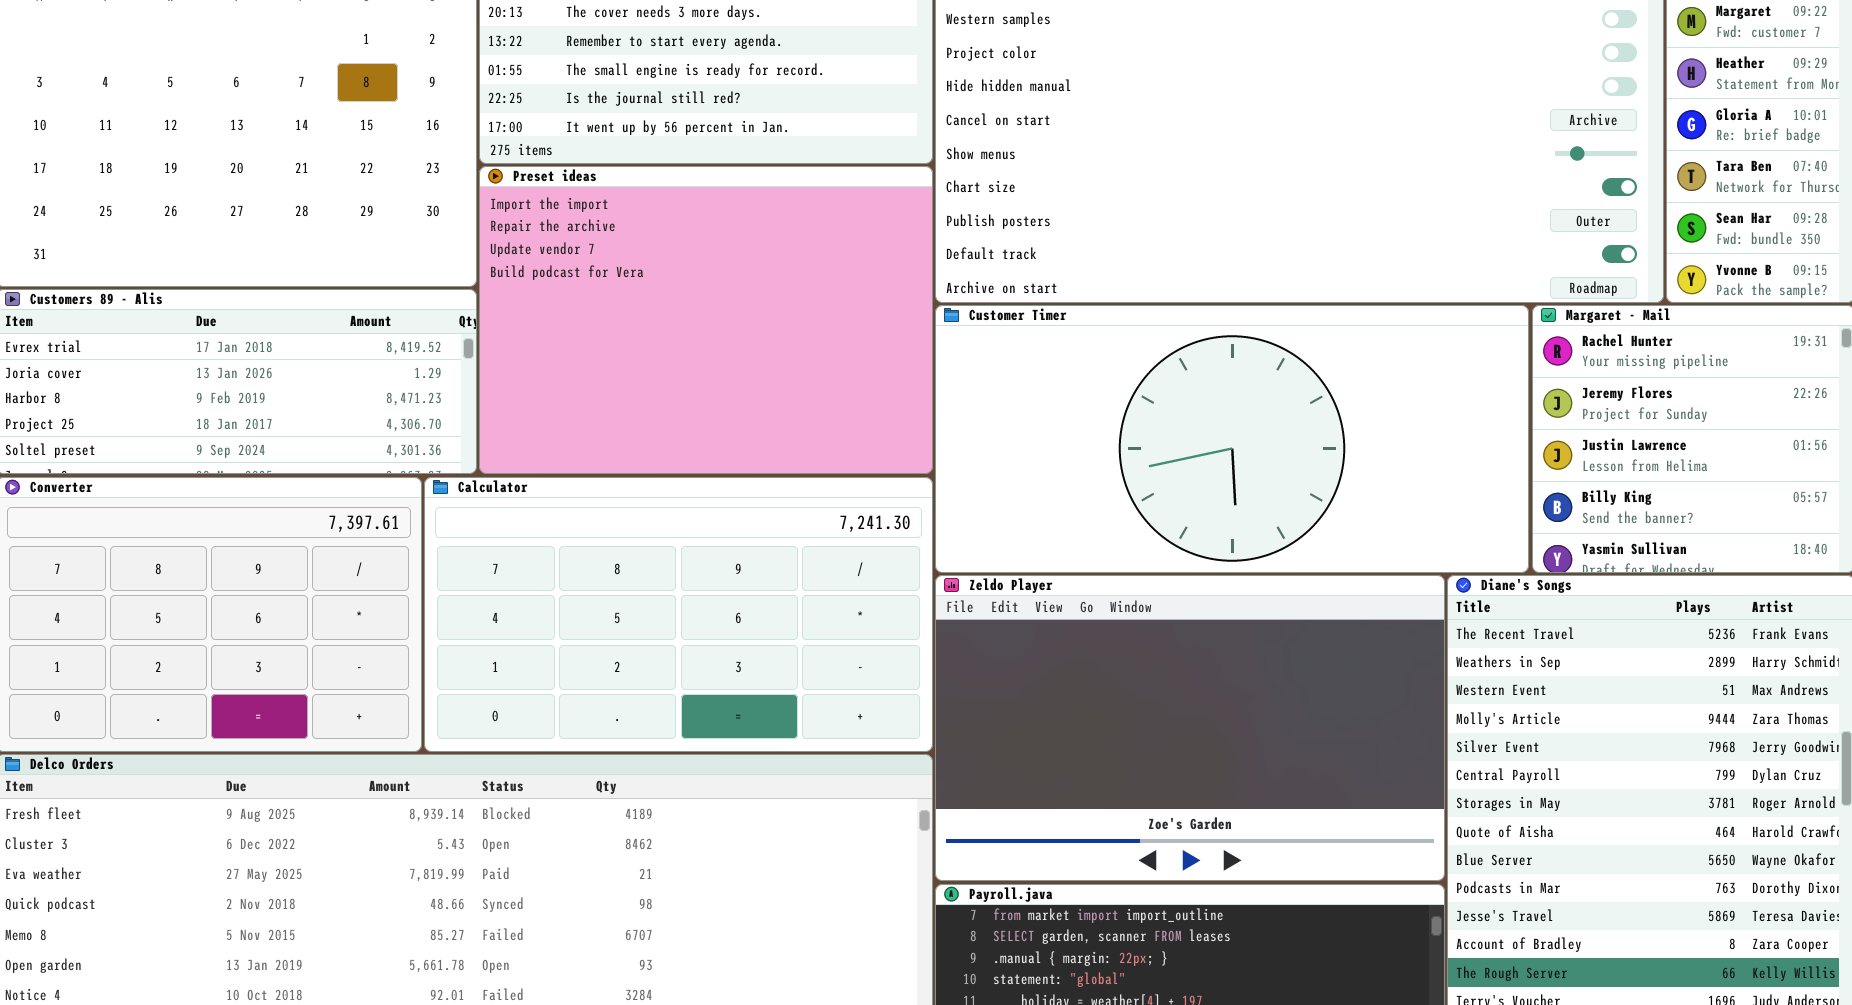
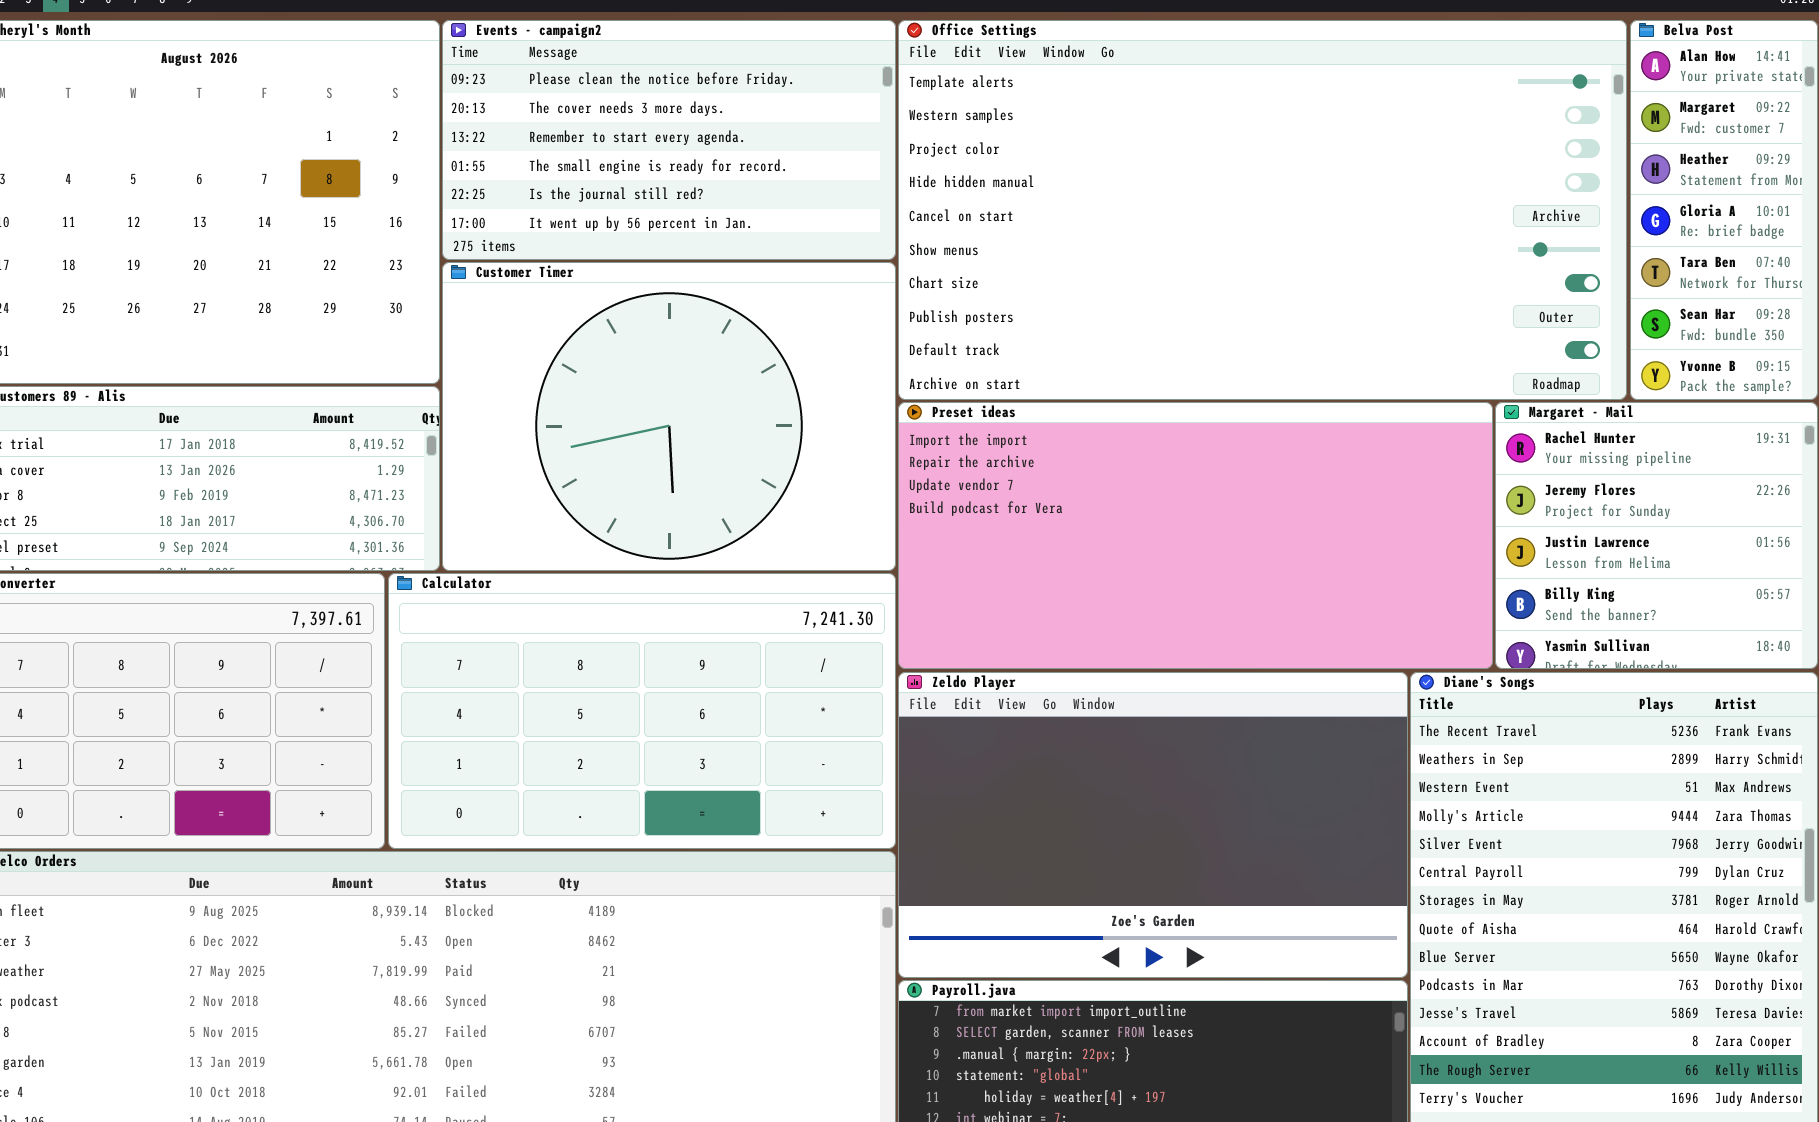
Preset ideas: [479,166,933,474] -> [898,402,1493,669], moved, resized
Customer Timer: [935,305,1529,573] -> [442,262,896,571], moved, resized

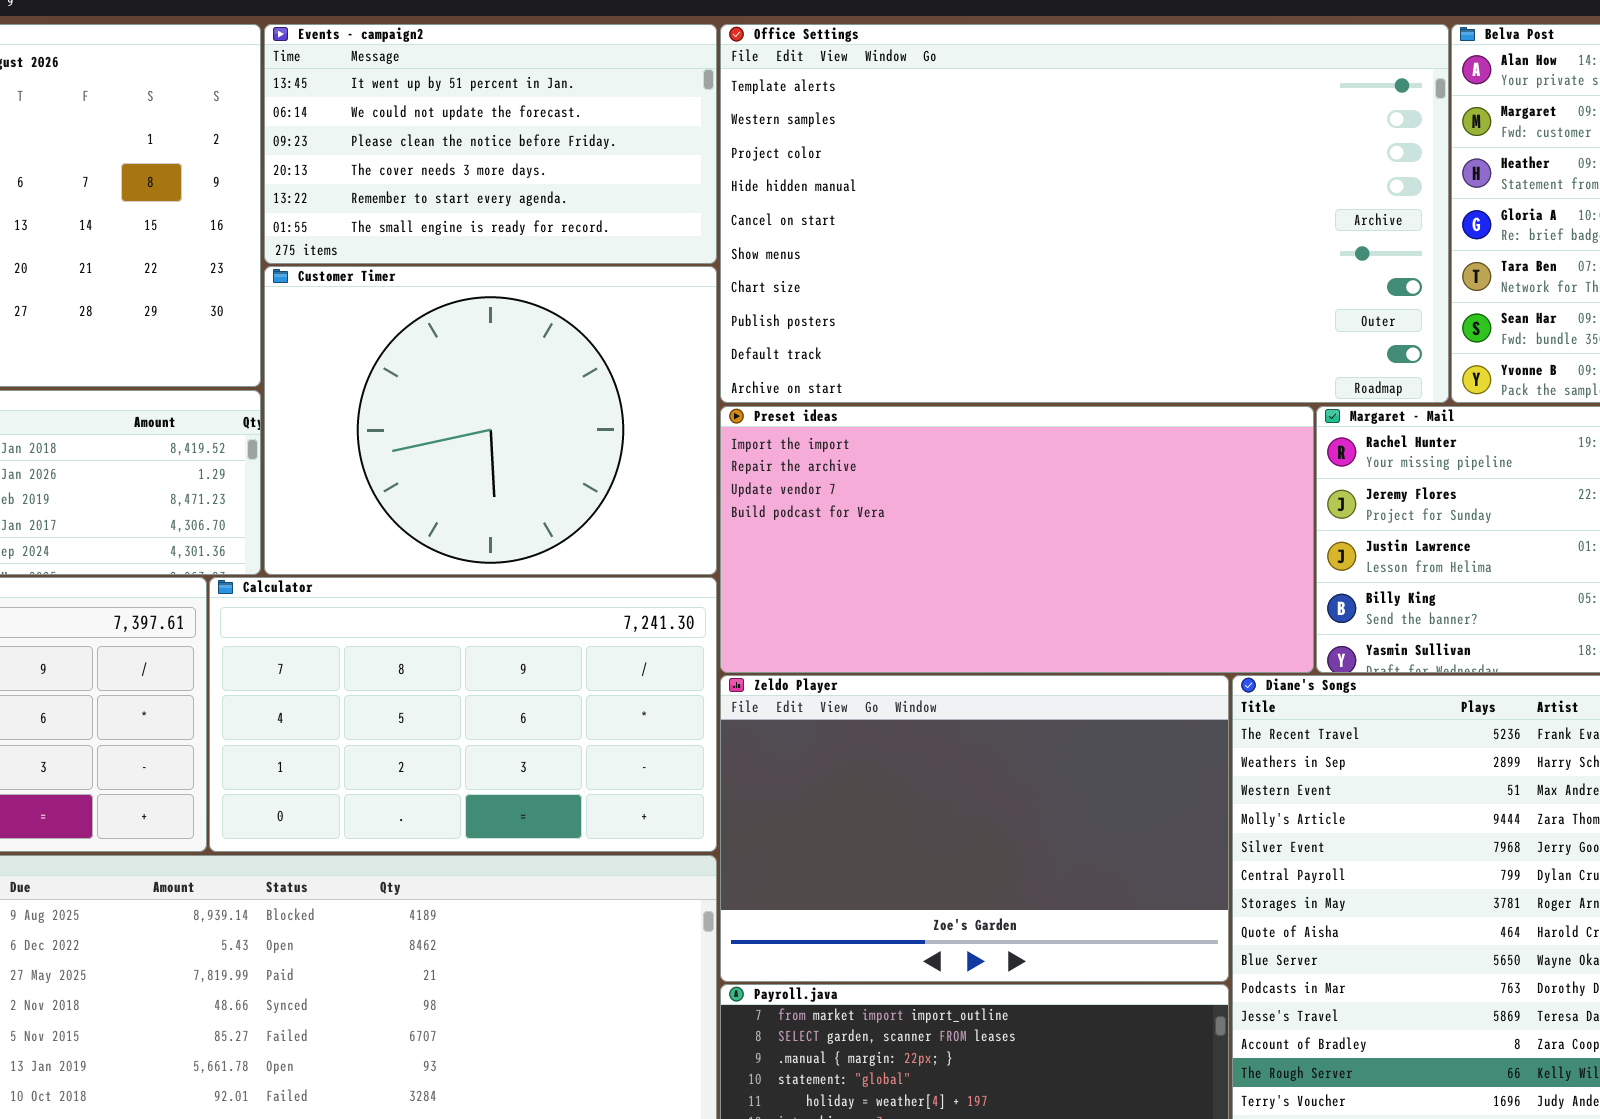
Events - campaign2: [442,20,896,260] -> [264,24,717,264], scrolled up 2 rows

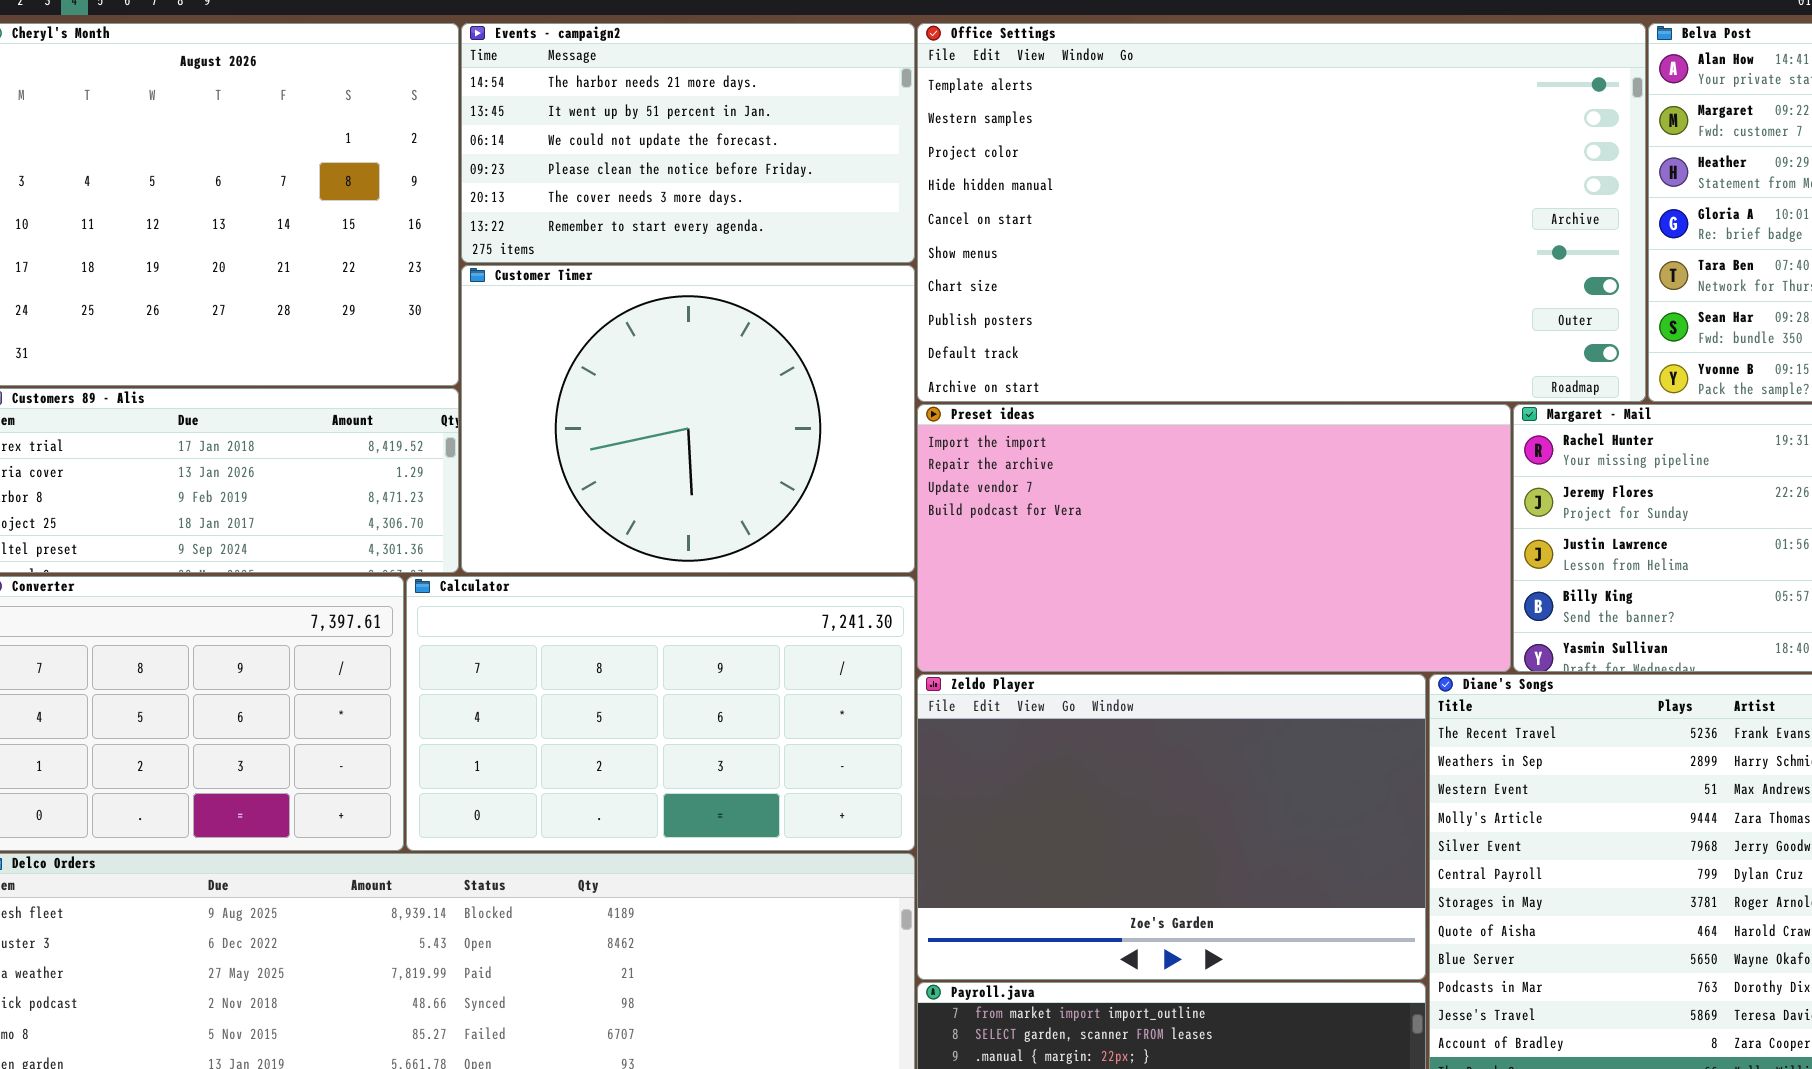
Events - campaign2: [264,24,717,264] -> [461,23,915,263], scrolled up 1 row

